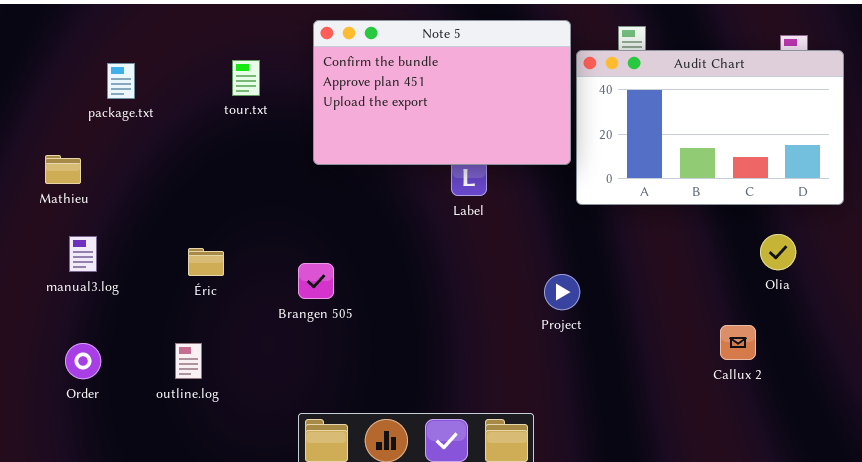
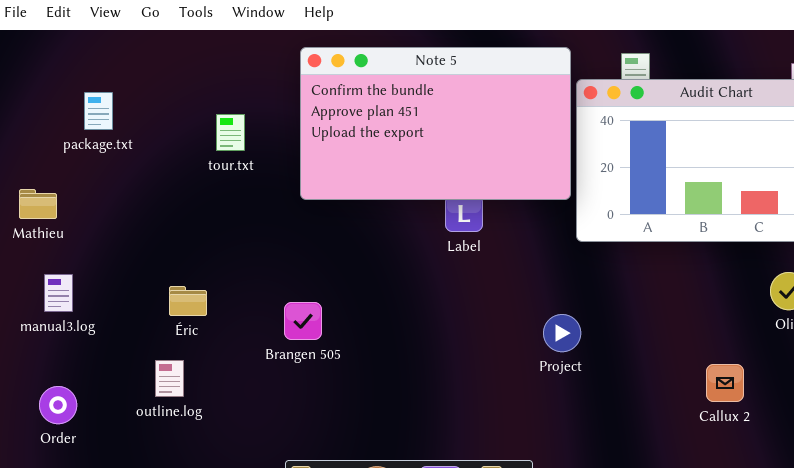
tour.txt: [232,60,260,96] -> [216,114,245,151], moved
Callux 2: [720,325,756,360] -> [706,364,744,402], moved
outline.log: [175,343,202,379] -> [155,360,184,397], moved

